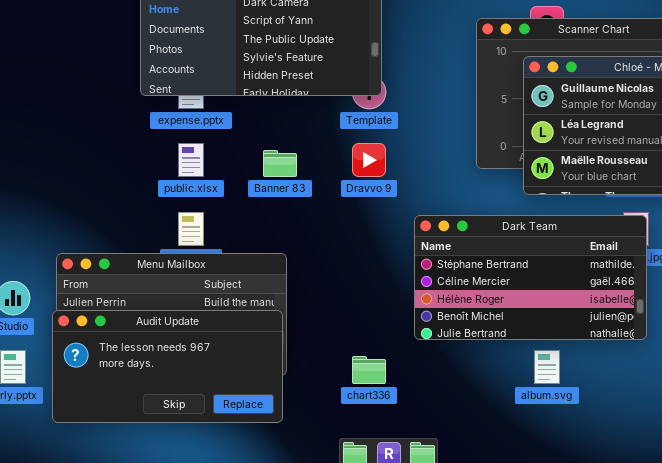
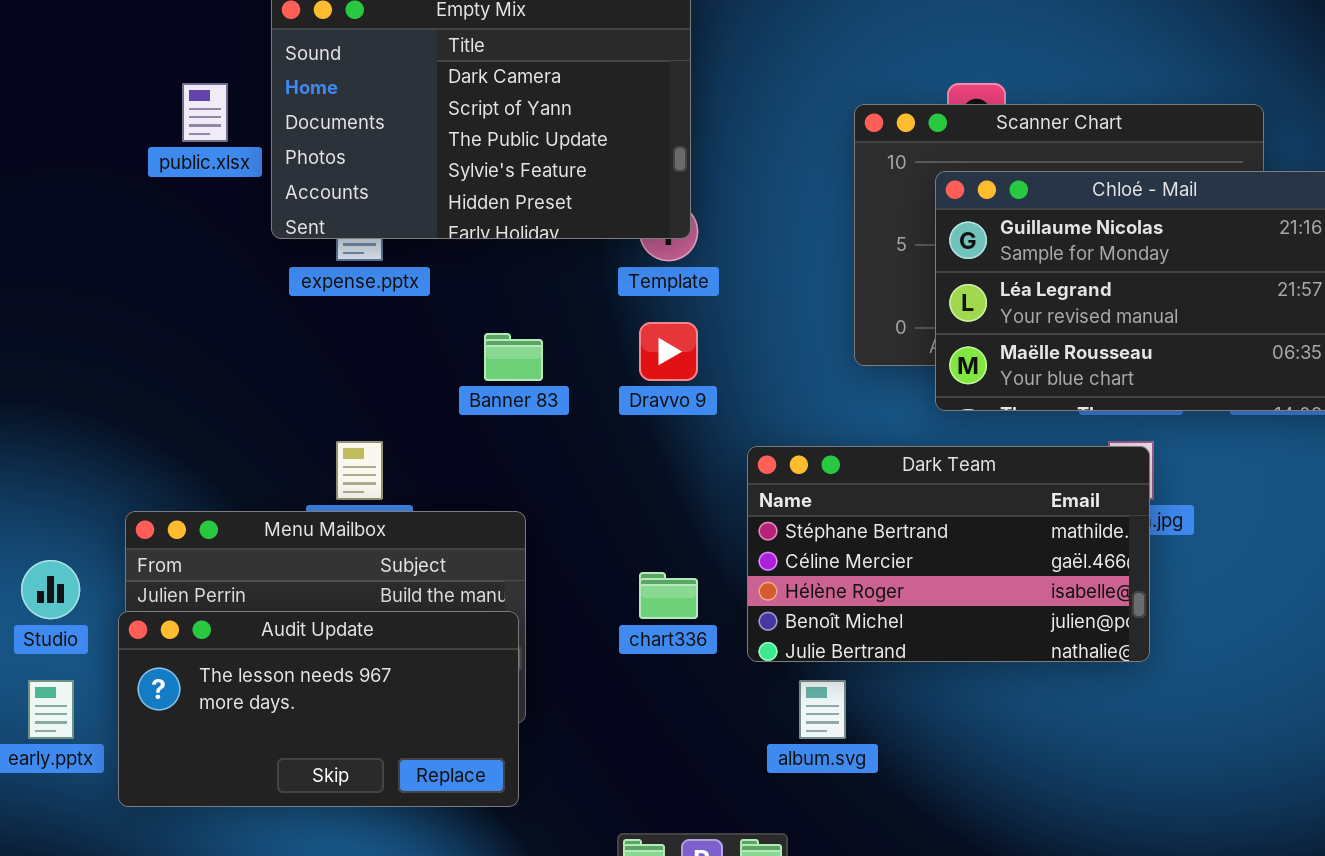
public.xlsx: [178,143,204,177] -> [182,83,228,142], moved
album.svg: [534,350,560,384] -> [799,680,846,739], moved
chart336: [352,356,386,384] -> [639,572,698,619], moved

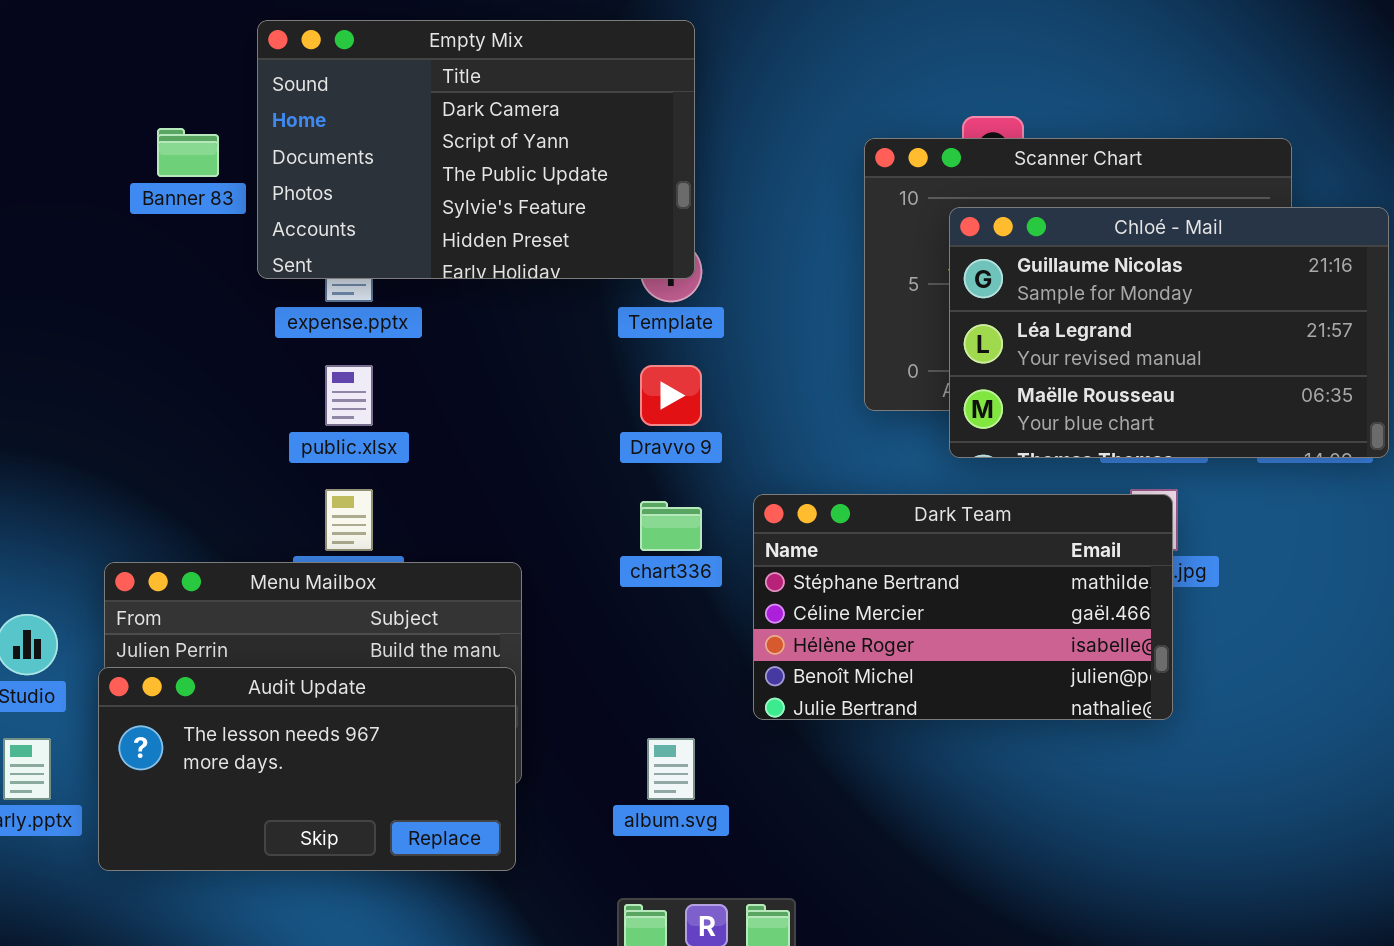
public.xlsx: [182,83,228,142] -> [325,365,373,426], moved
Banner 83: [484,333,543,381] -> [157,128,219,177], moved
chart336: [639,572,698,619] -> [640,501,702,551], moved
album.svg: [799,680,846,739] -> [647,738,695,800], moved

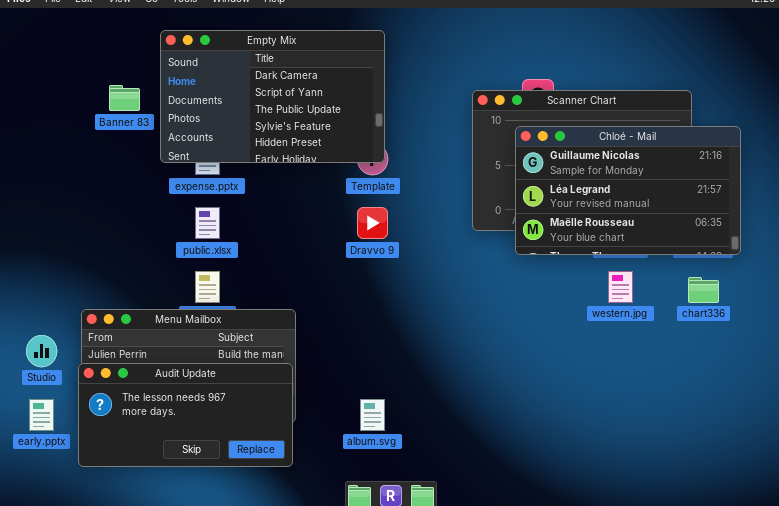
Dark Team: [753,494,1173,720] -> none, closed
chart336: [640,501,702,551] -> [688,277,719,303], moved

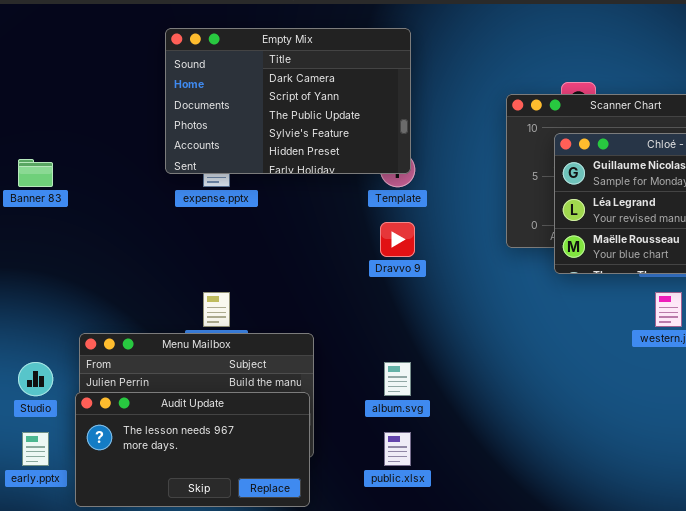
Banner 83: [109,85,140,111] -> [18,159,53,187], moved
public.xlsx: [195,207,220,239] -> [384,432,411,466], moved
album.svg: [360,399,385,431] -> [384,362,411,396], moved

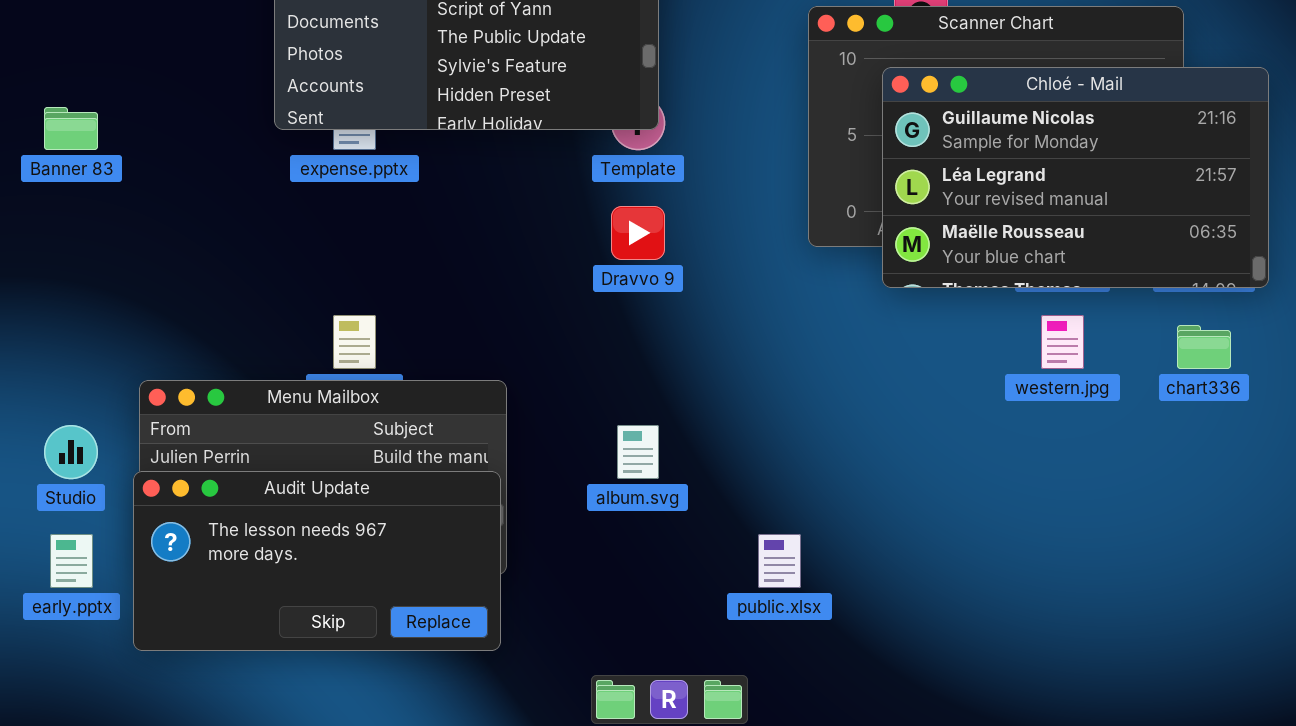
public.xlsx: [384,432,411,466] -> [758,534,801,588], moved

